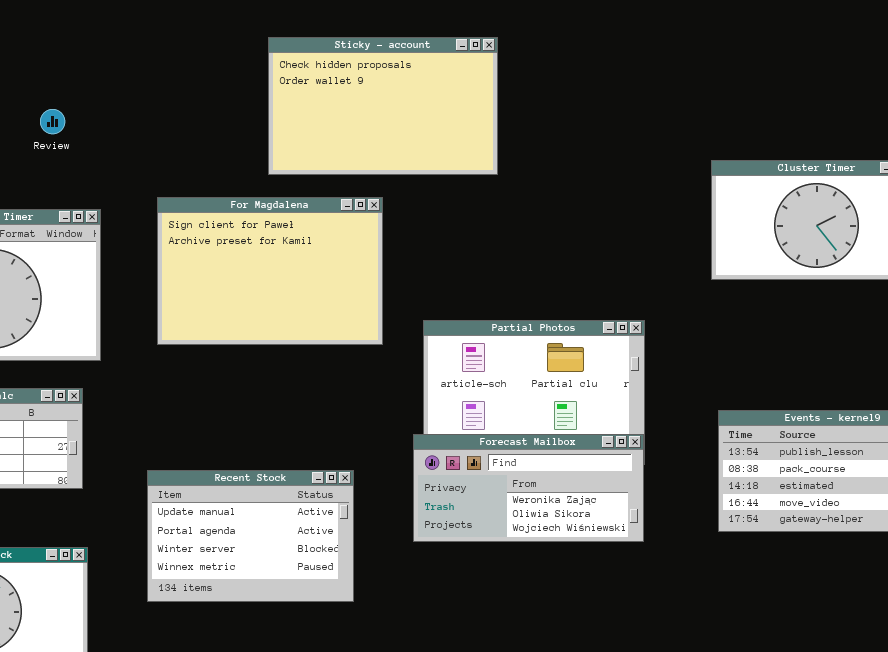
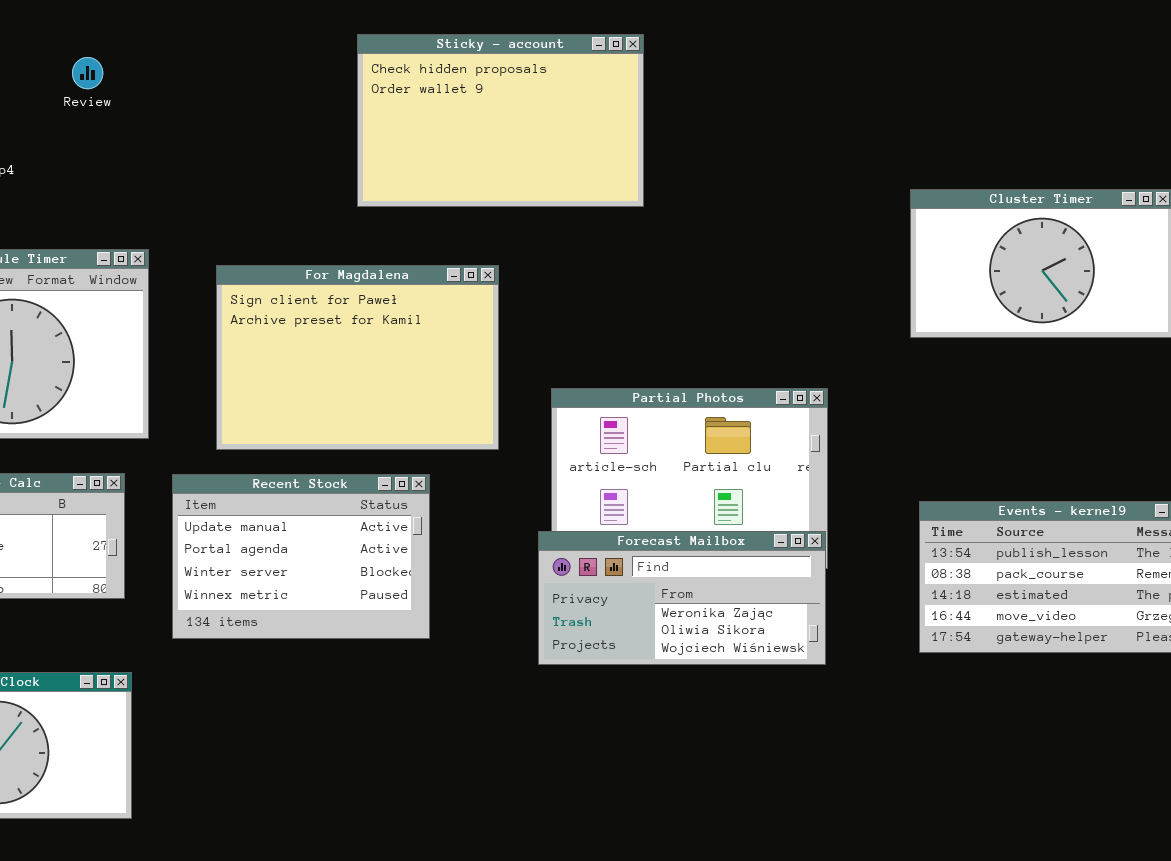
Review: [40,109,65,134] -> [72,57,103,89], moved
For Magdalena: [157,197,383,345] -> [216,265,499,450], moved
Recent Stock: [147,470,354,602] -> [172,474,430,639], moved

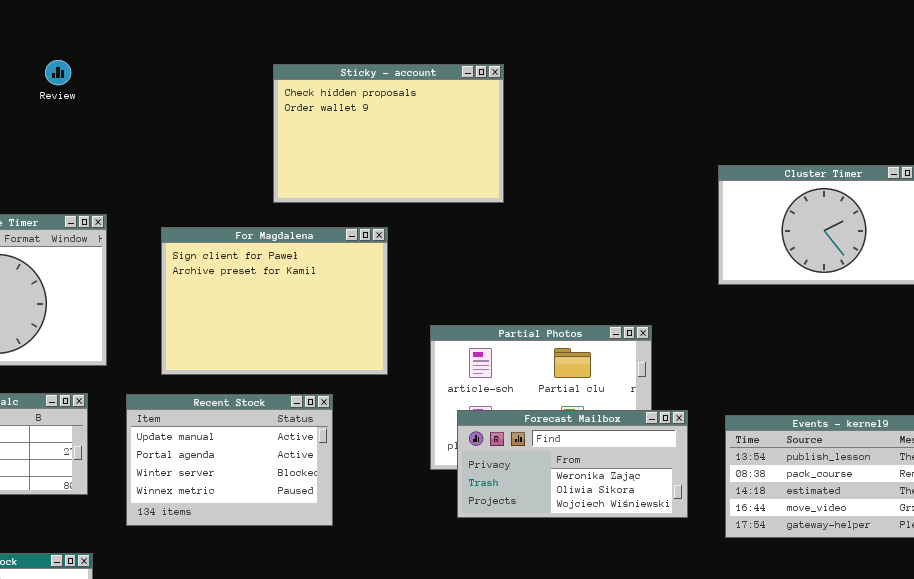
Sticky - account: [357,34,644,207] -> [273,64,504,203], moved
Forecast Mailbox: [538,531,826,665] -> [457,410,688,518], moved

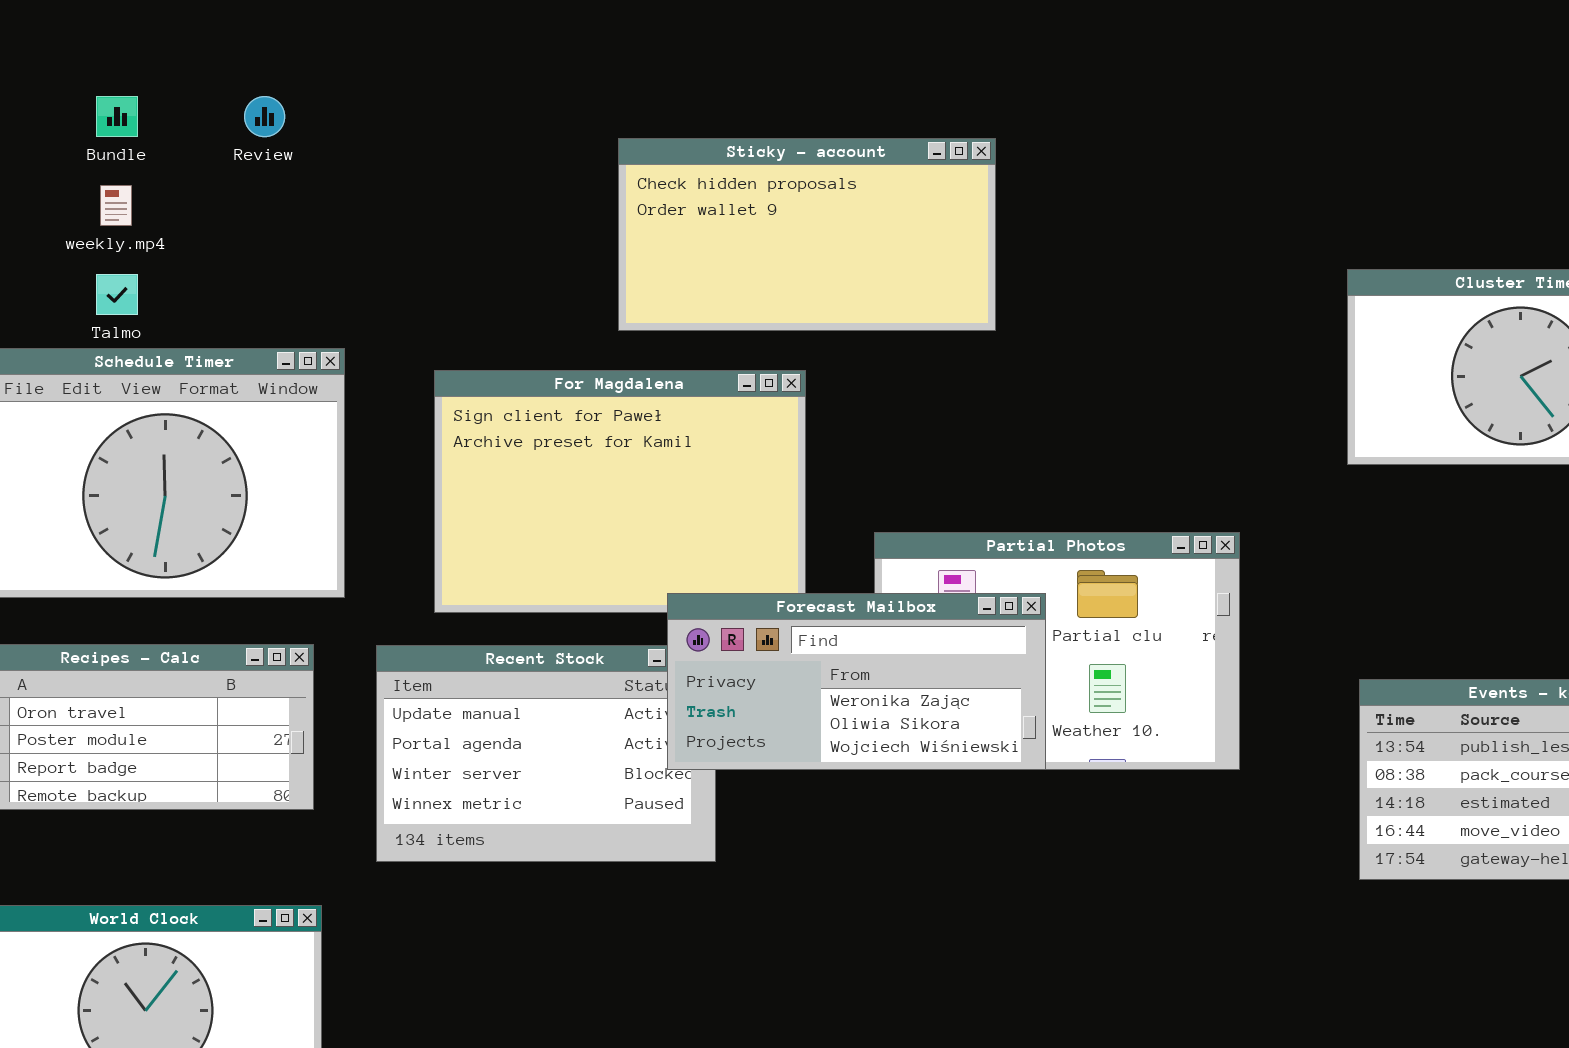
Sticky - account: [273,64,504,203] -> [618,138,996,331], resized
Forecast Mailbox: [457,410,688,518] -> [667,593,1046,770], moved

